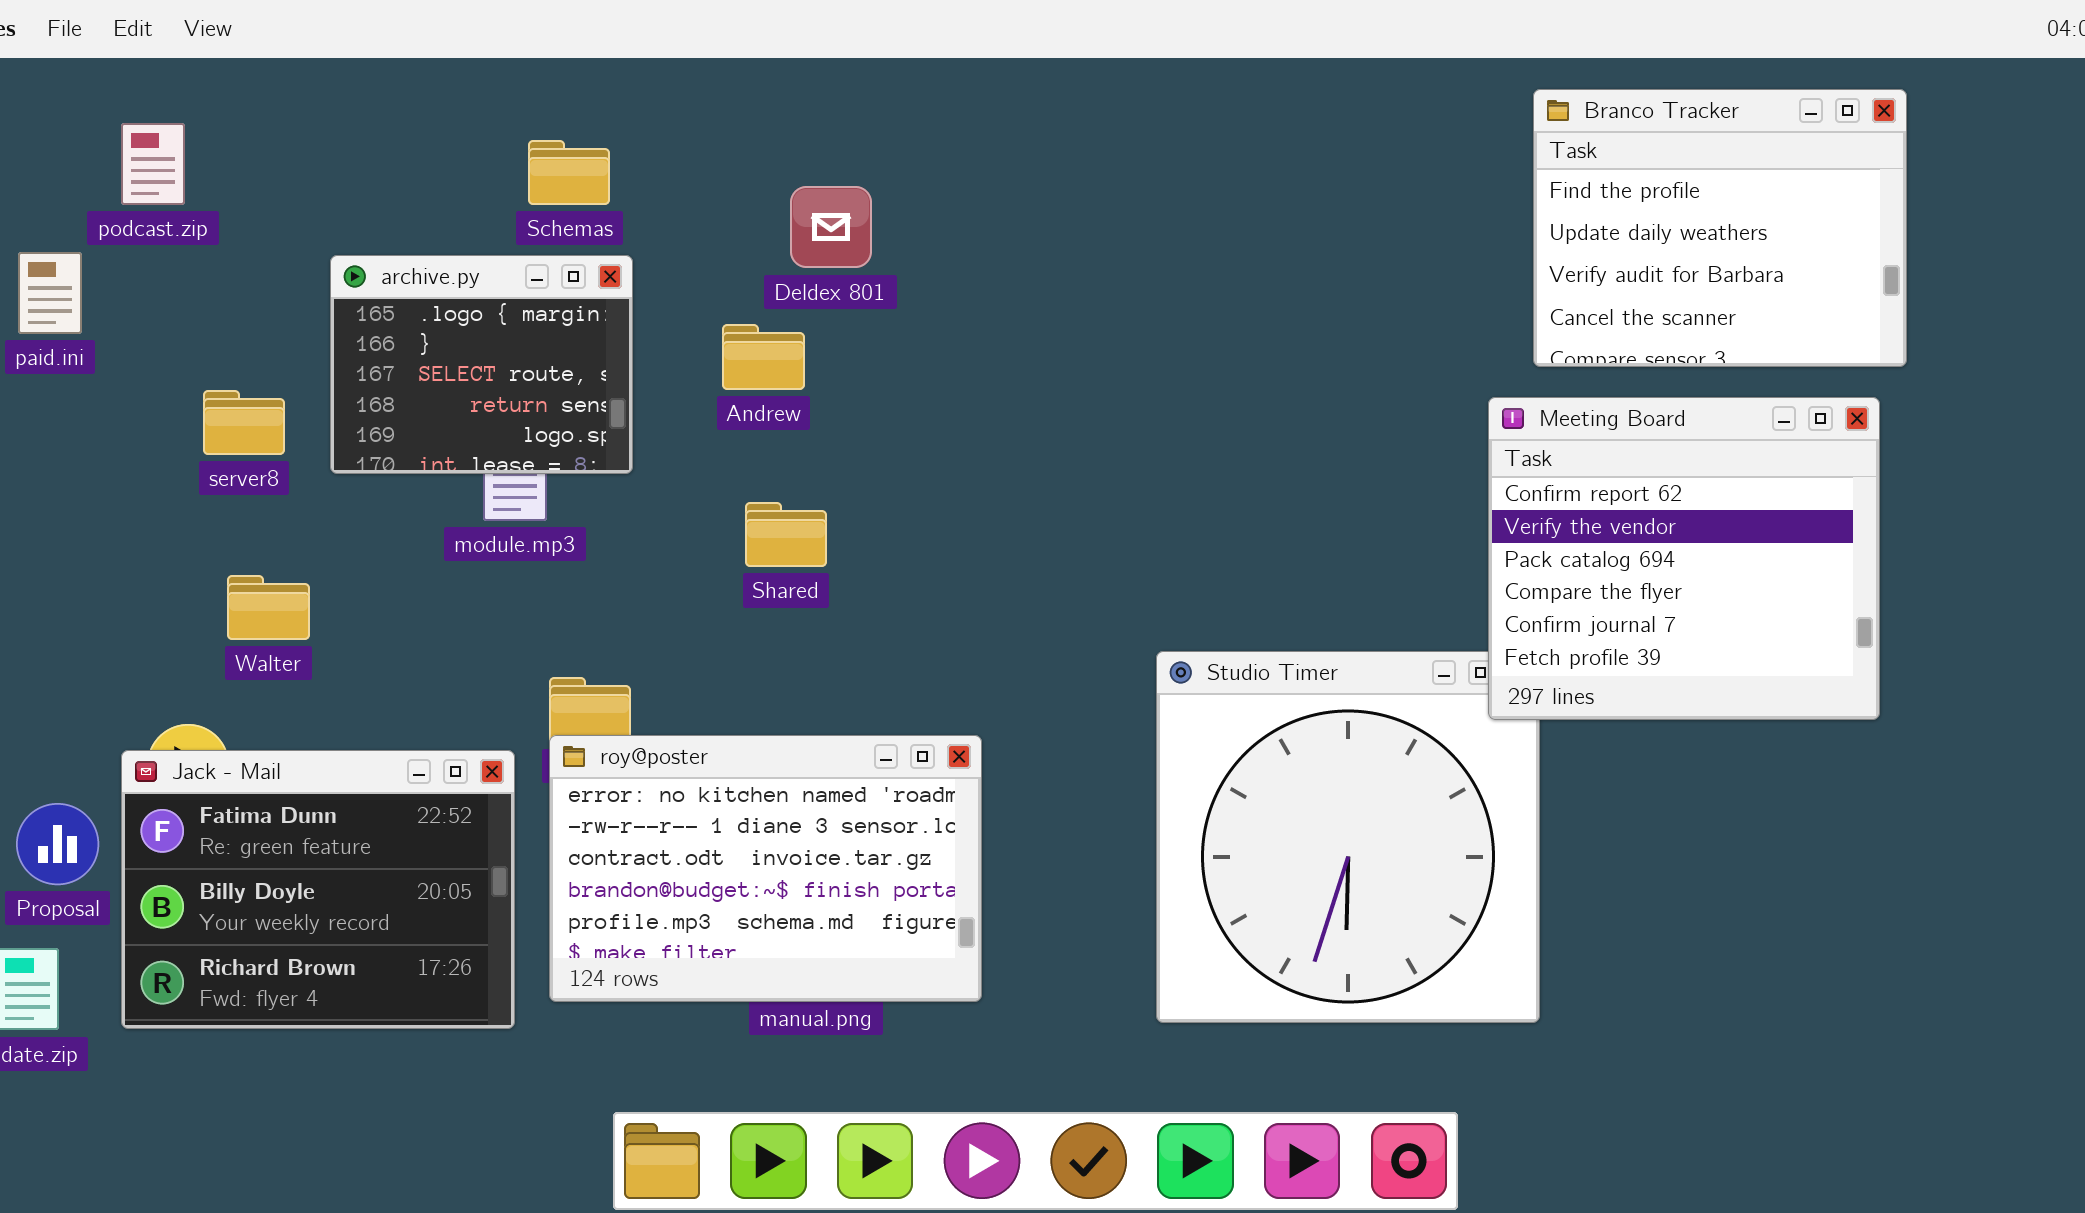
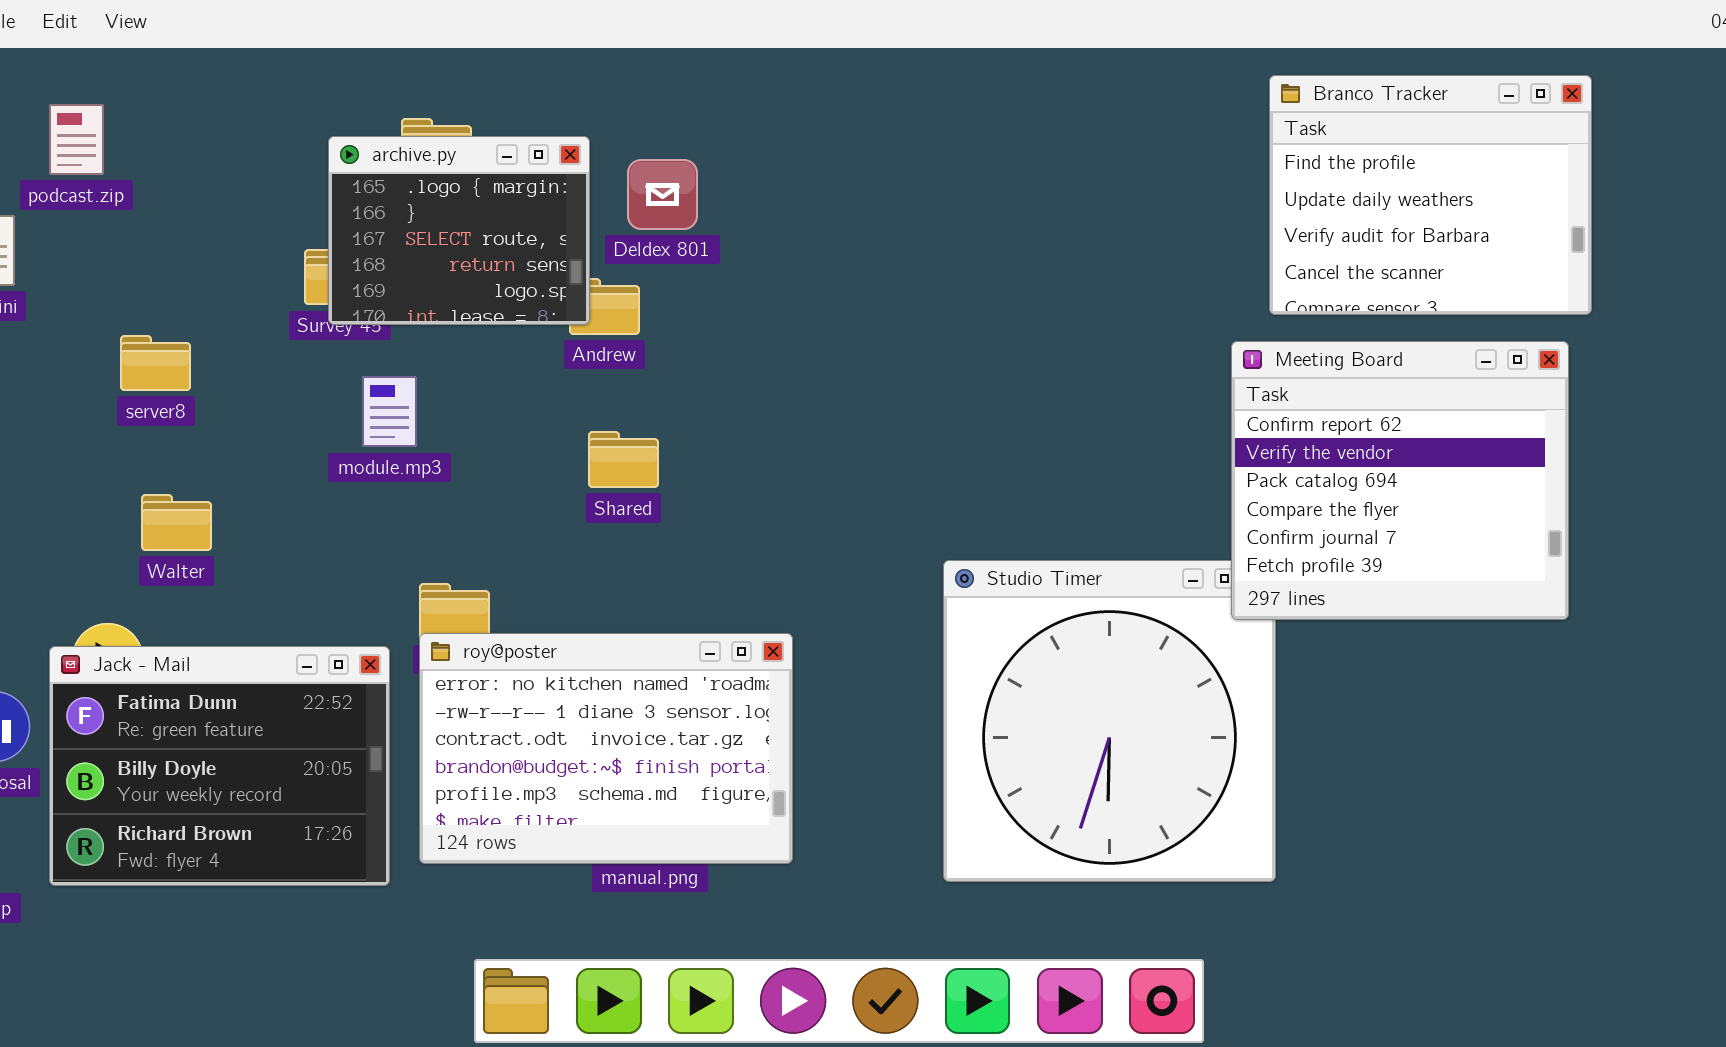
archive.py: [330,255,633,474] -> [328,136,590,325], moved

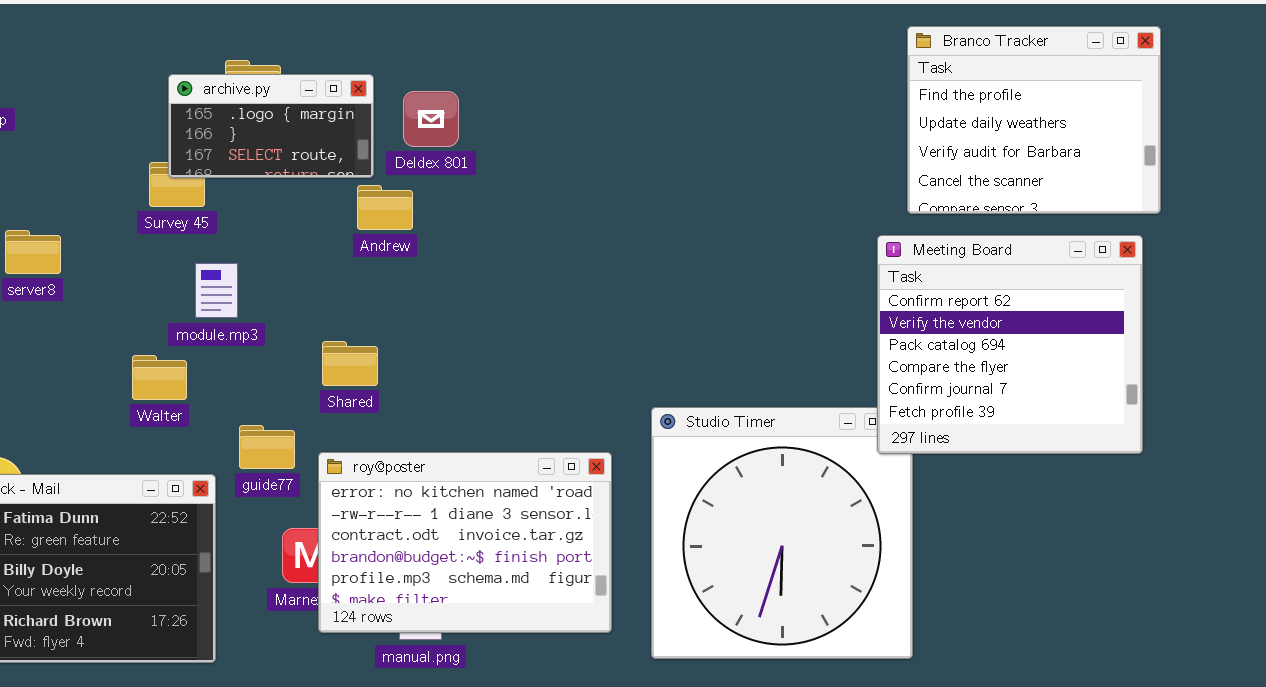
archive.py: [328,136,590,325] -> [168,74,374,178], resized
Shared: [588,431,659,488] -> [322,341,378,386], moved
Walter: [141,494,212,551] -> [132,355,187,400], moved
roy@poster: [419,633,793,864] -> [318,452,612,633], moved

